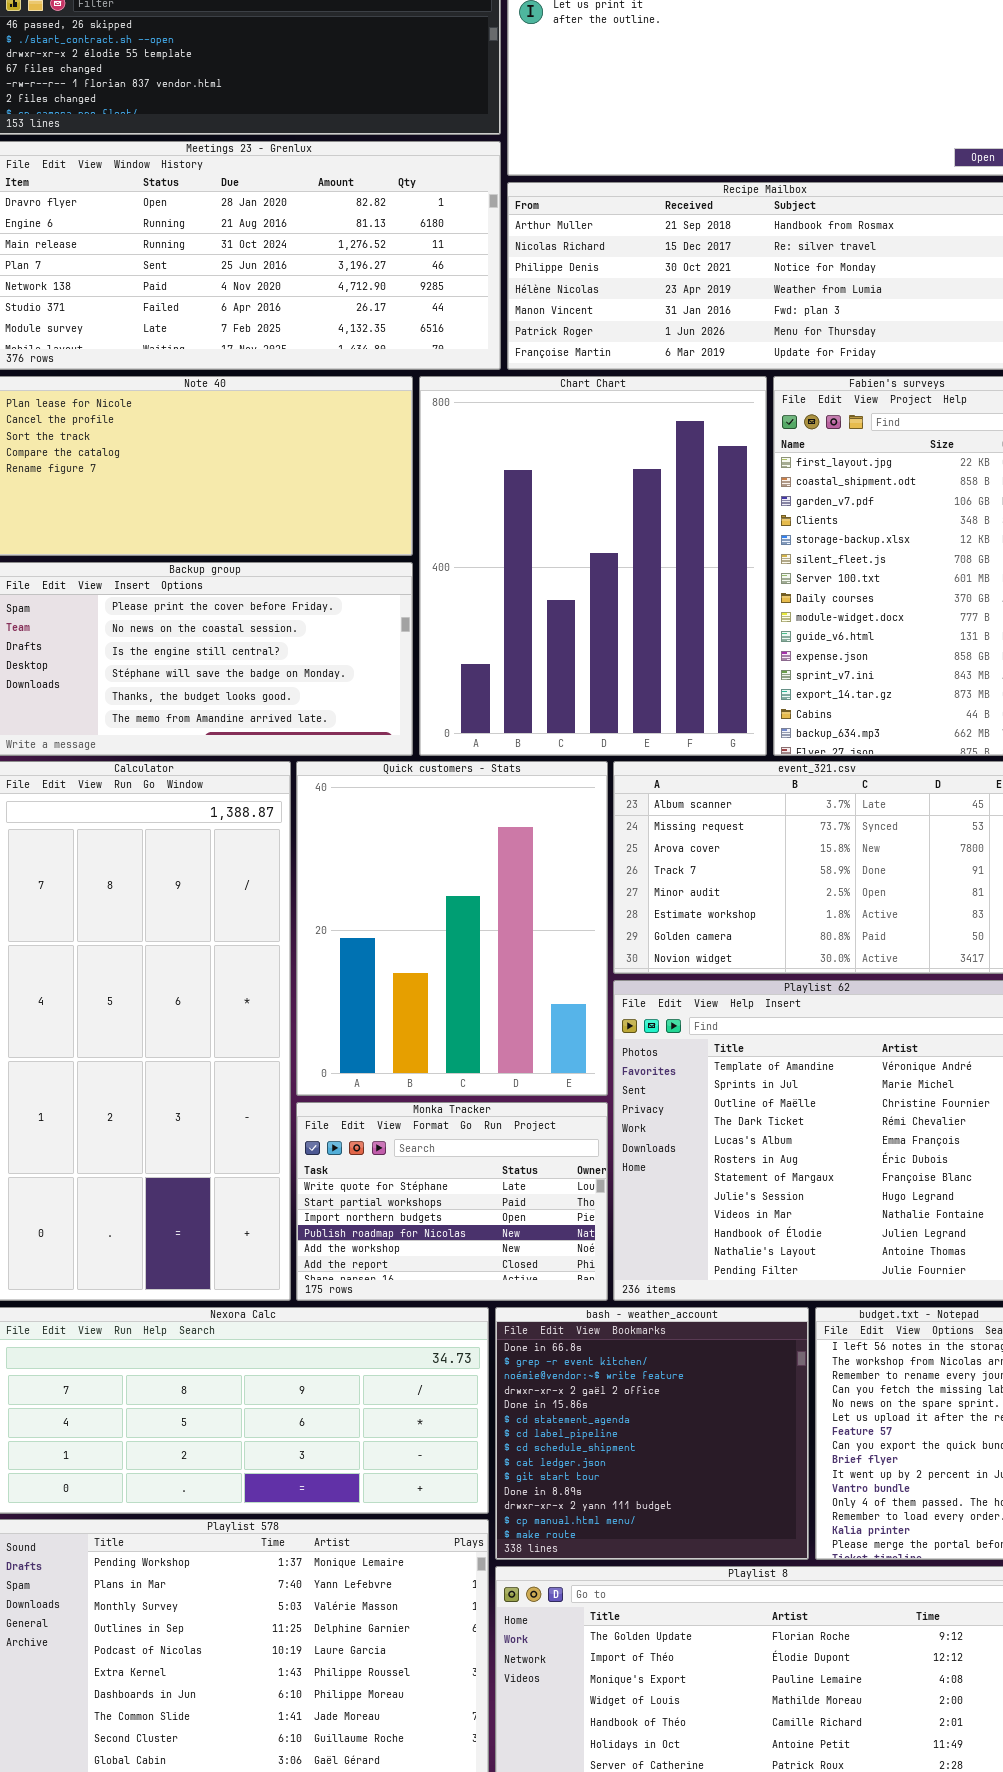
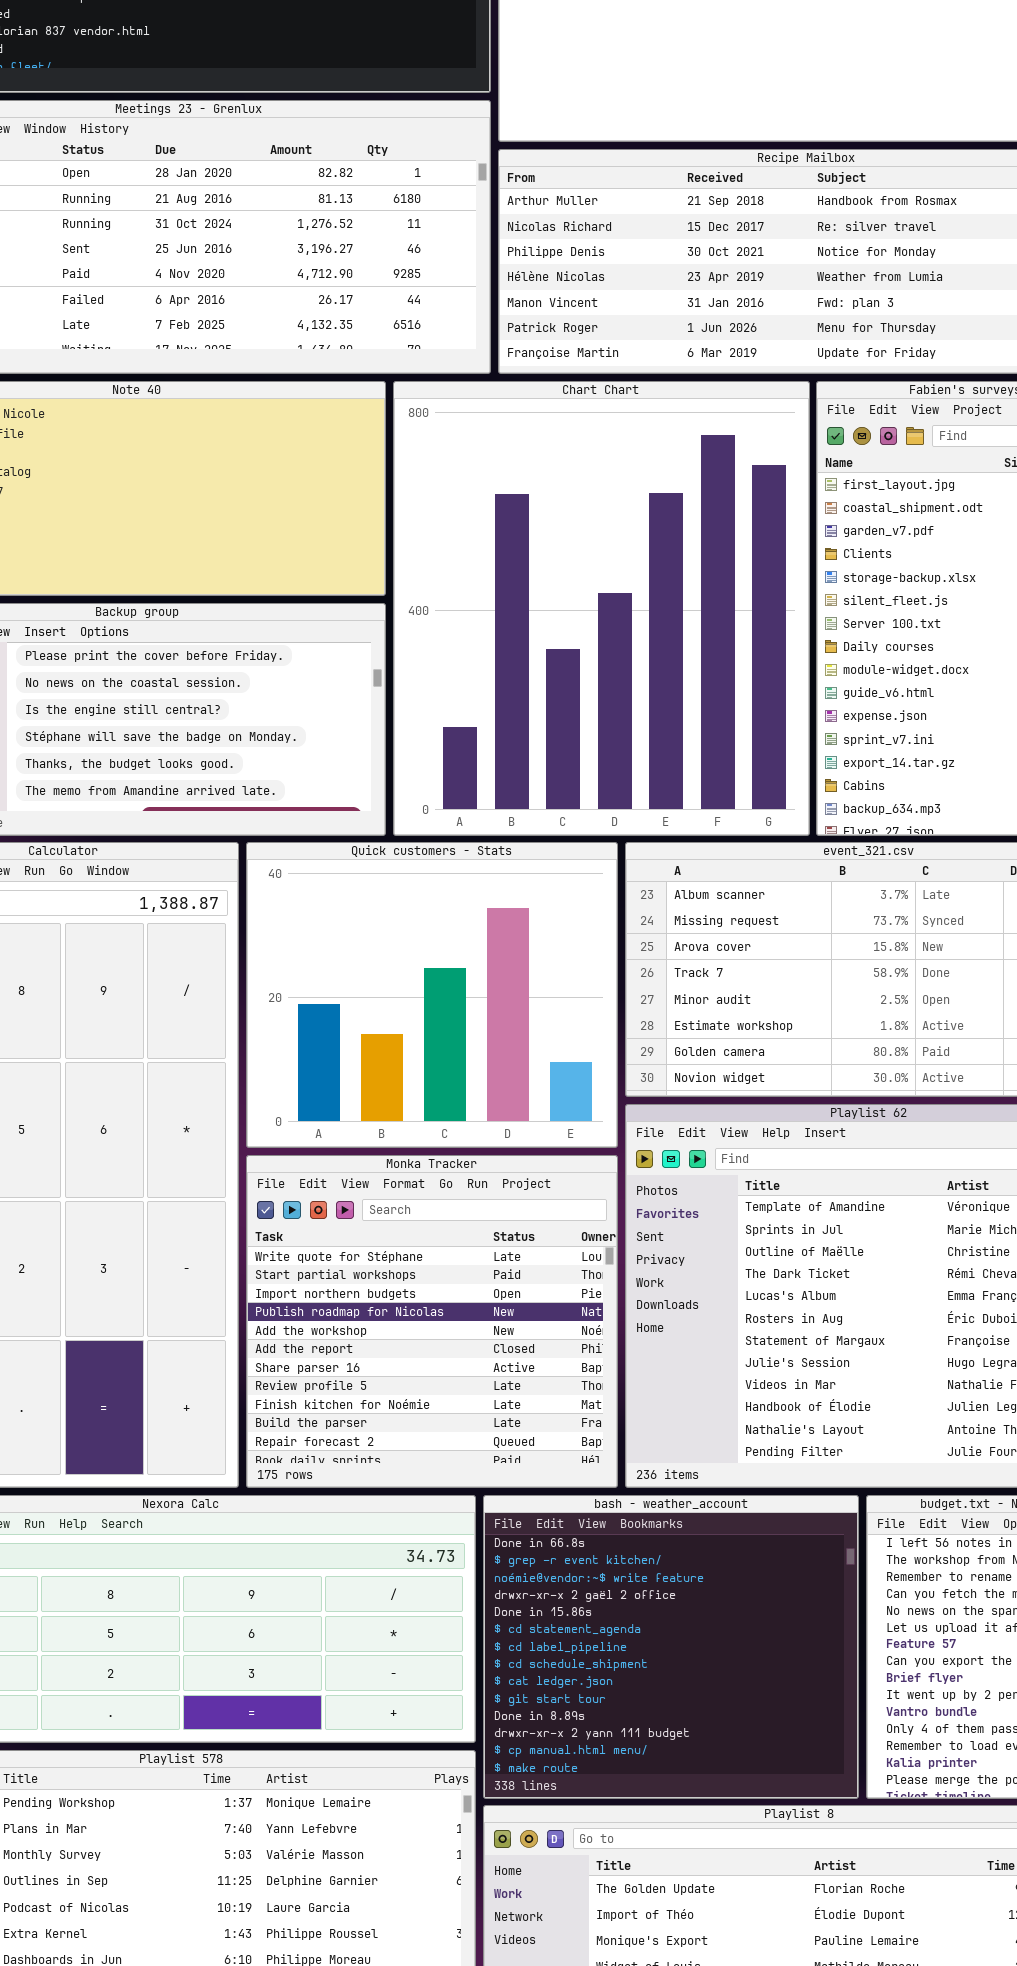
Quick customers - Stats: [296,761,608,1096] -> [246,842,618,1148], resized
Monka Tracker: [296,1102,608,1301] -> [246,1155,618,1488], resized

